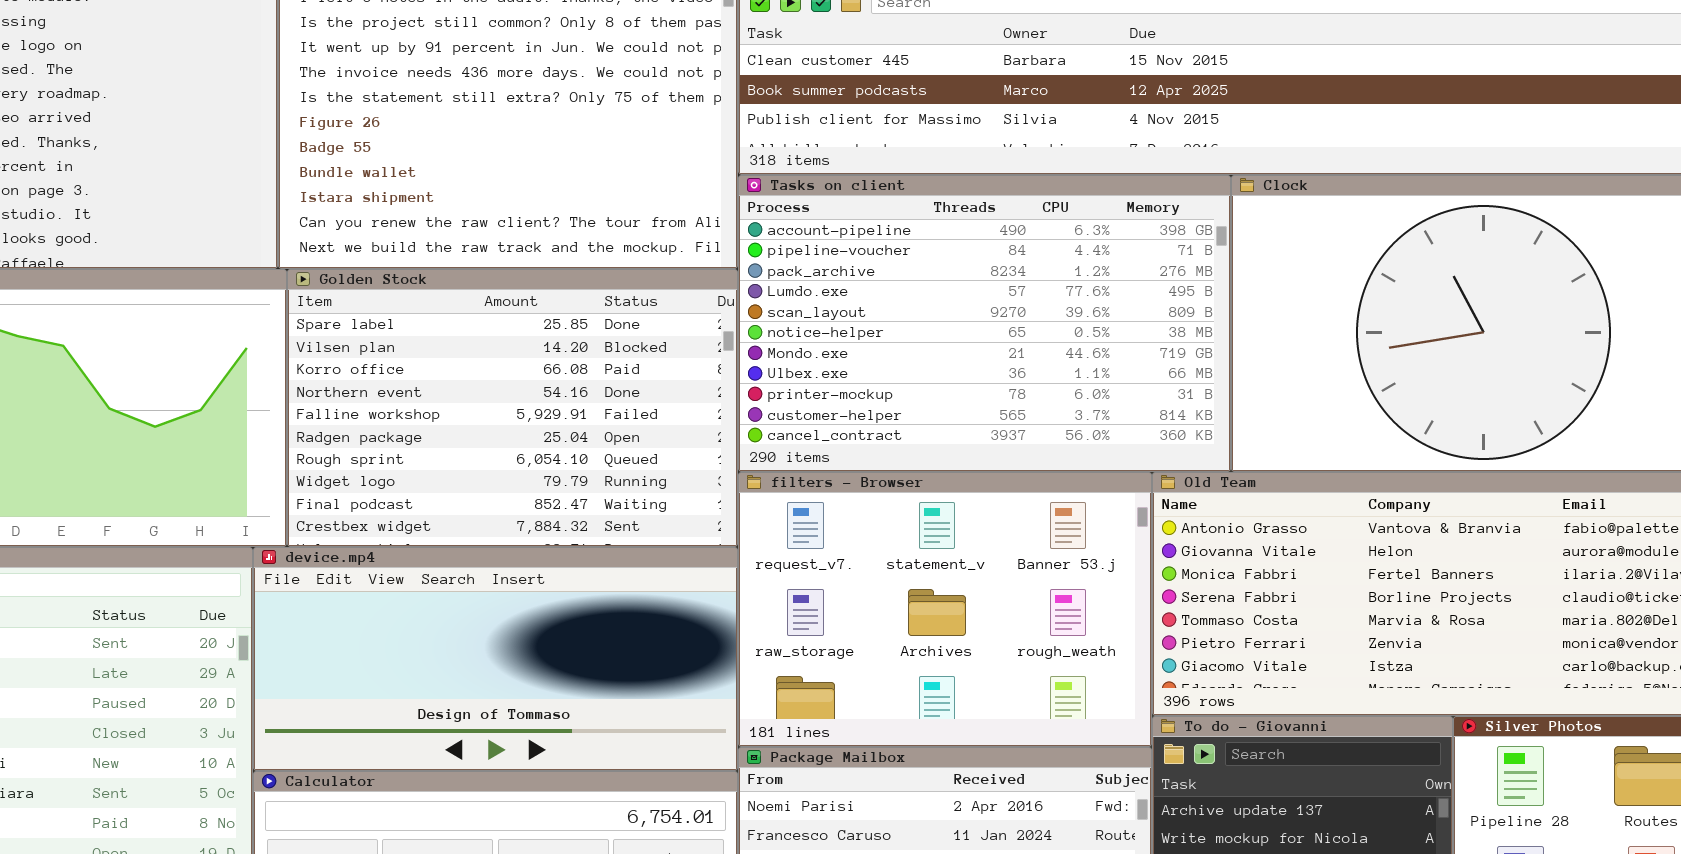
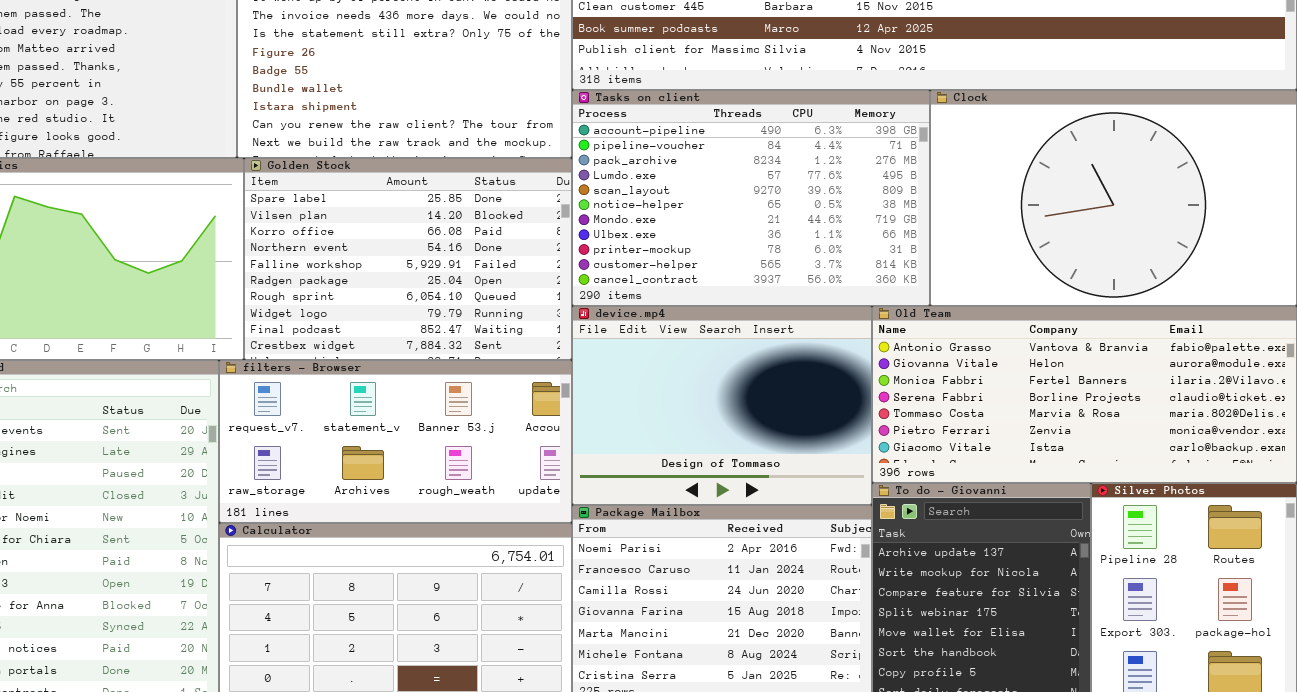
filters - Browser: [738,472,1152,747] -> [219,360,572,523], moved, resized
device.mp4: [253,547,738,771] -> [572,306,872,505], moved, resized

